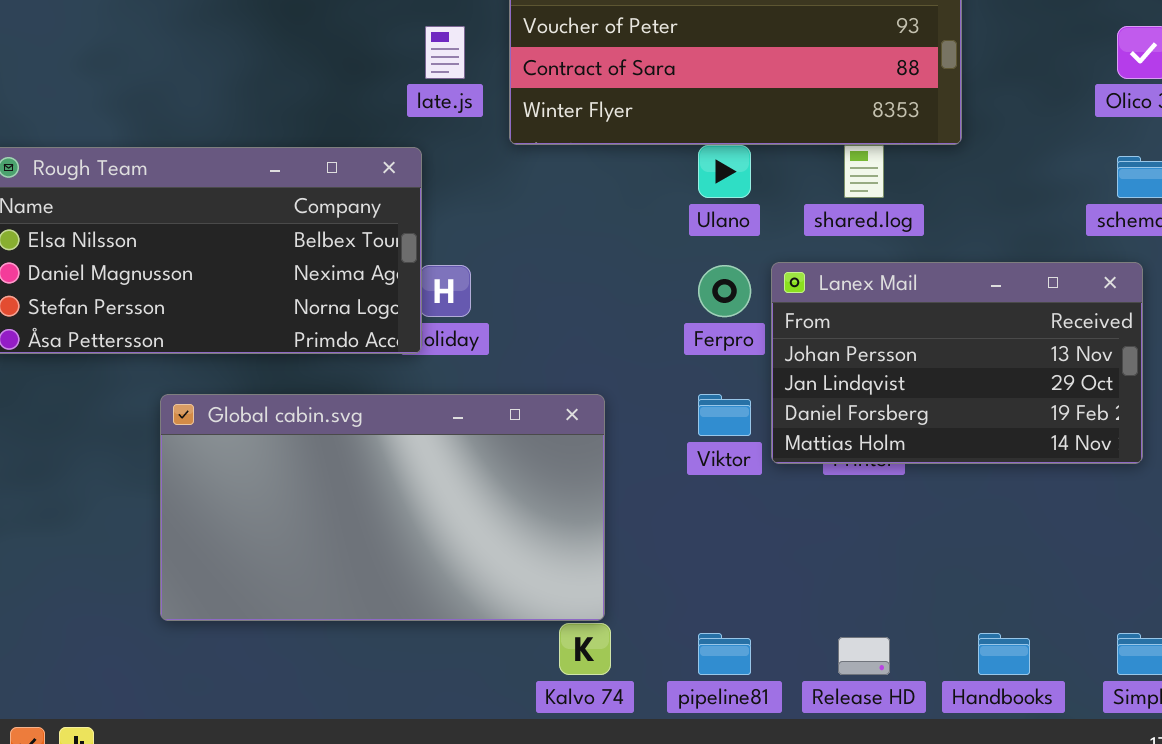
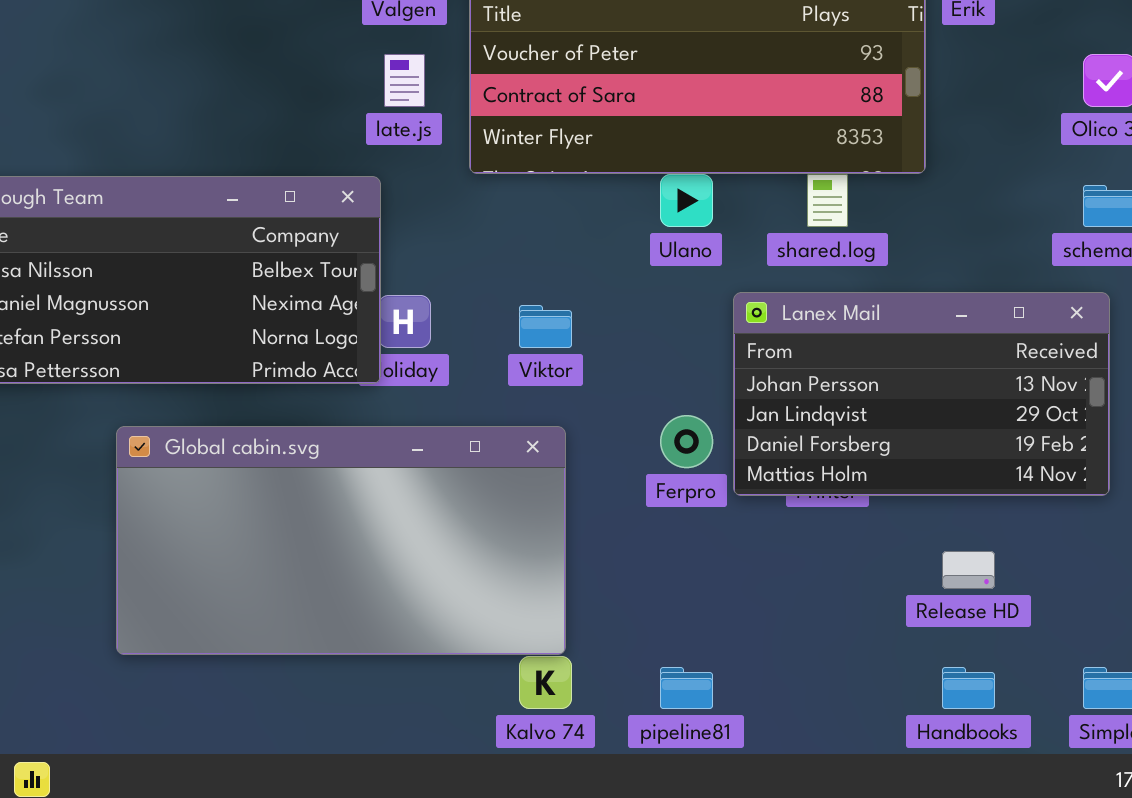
Ferpro: [698,265,751,317] -> [660,415,713,468], moved
Viktor: [698,394,751,436] -> [519,305,572,348], moved
Release HD: [838,637,890,675] -> [942,551,995,589], moved

